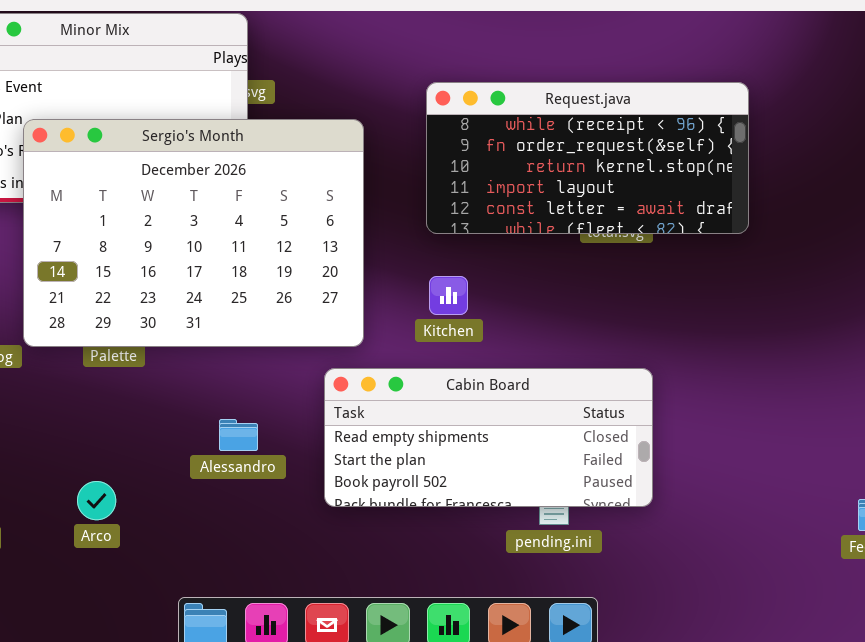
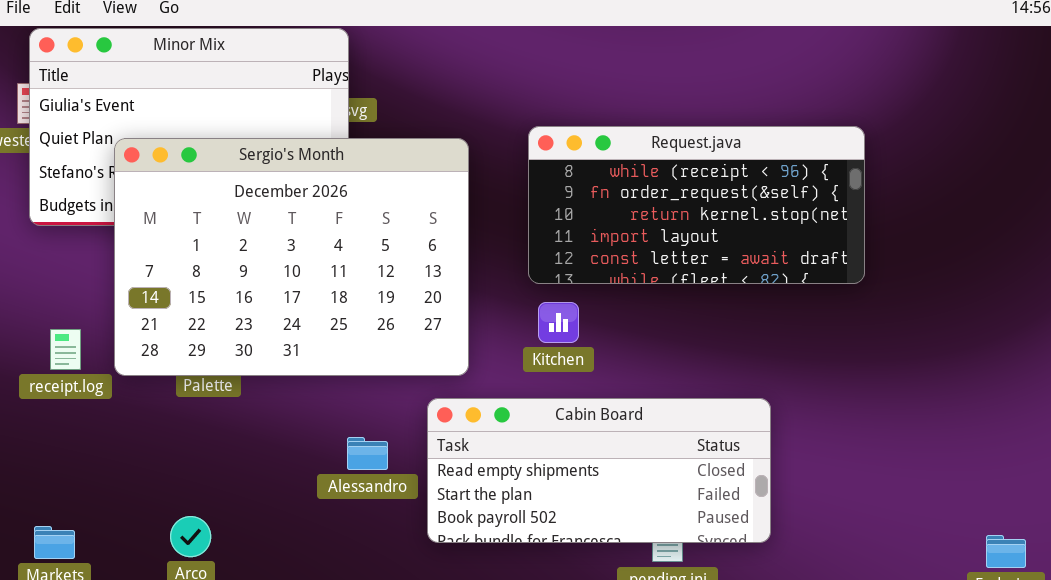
Request.java: [426,82,749,234] -> [528,126,865,284], moved
Alessandro: [219,419,258,451] -> [347,437,388,470], moved

